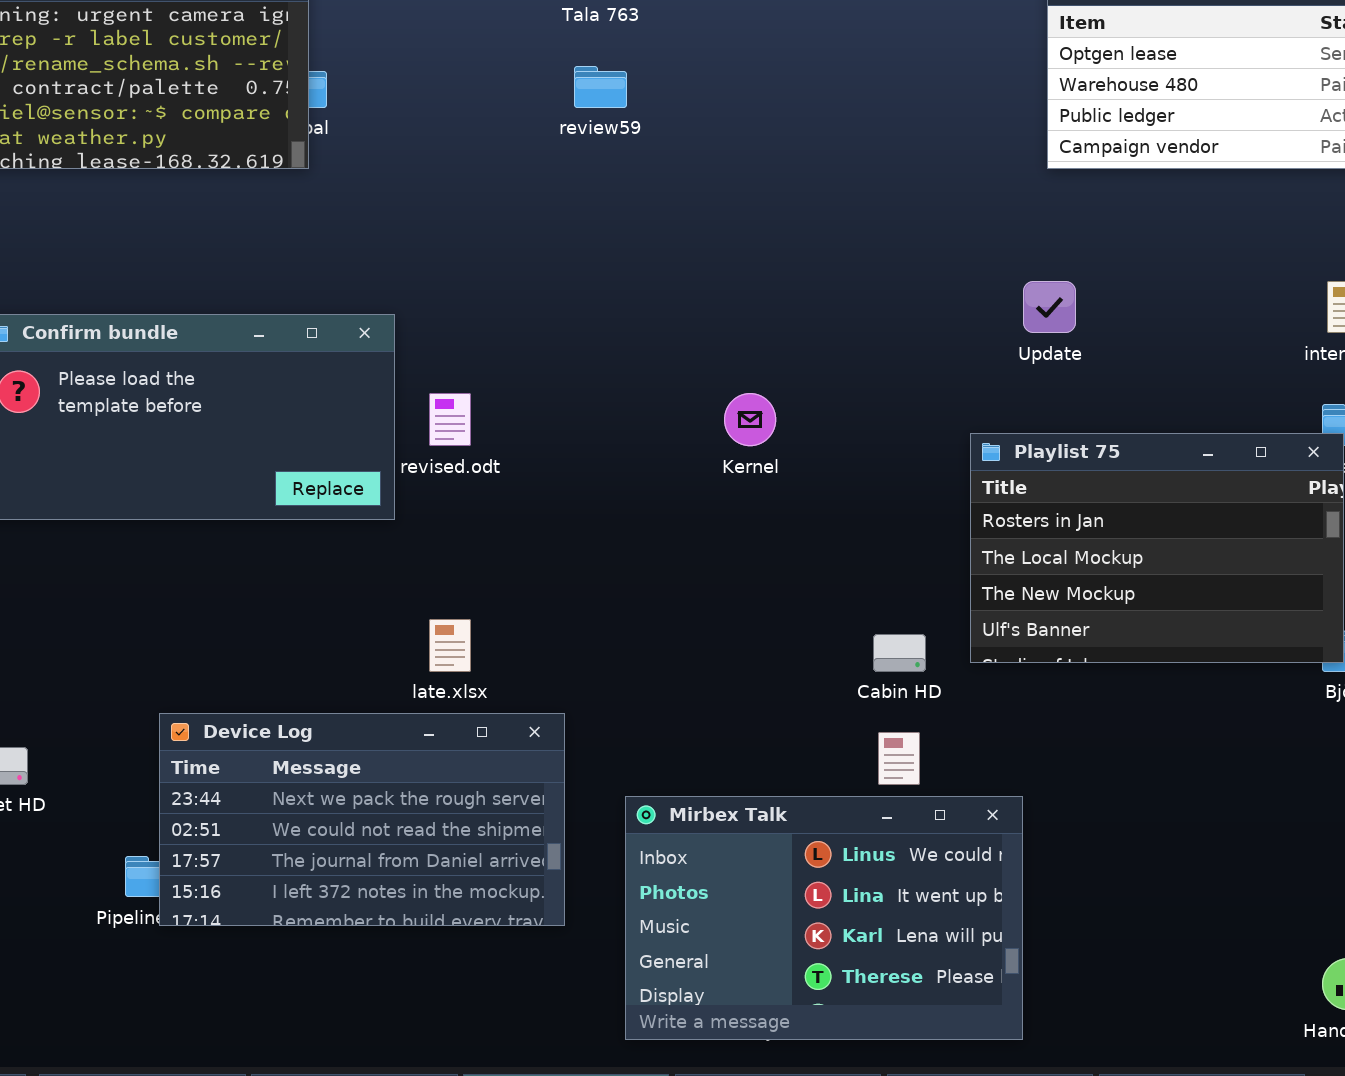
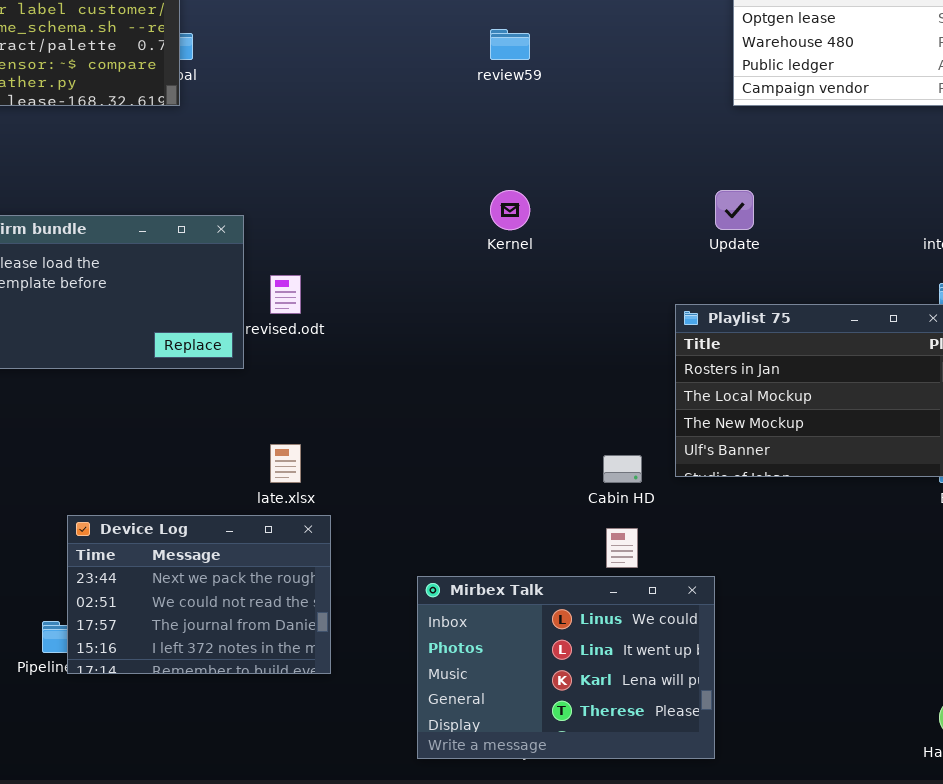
review59: [574,66,627,108] -> [490,29,530,60], moved
Kernel: [724,393,776,446] -> [490,190,530,230], moved
Device Log: [159,713,565,926] -> [67,515,331,674], resized

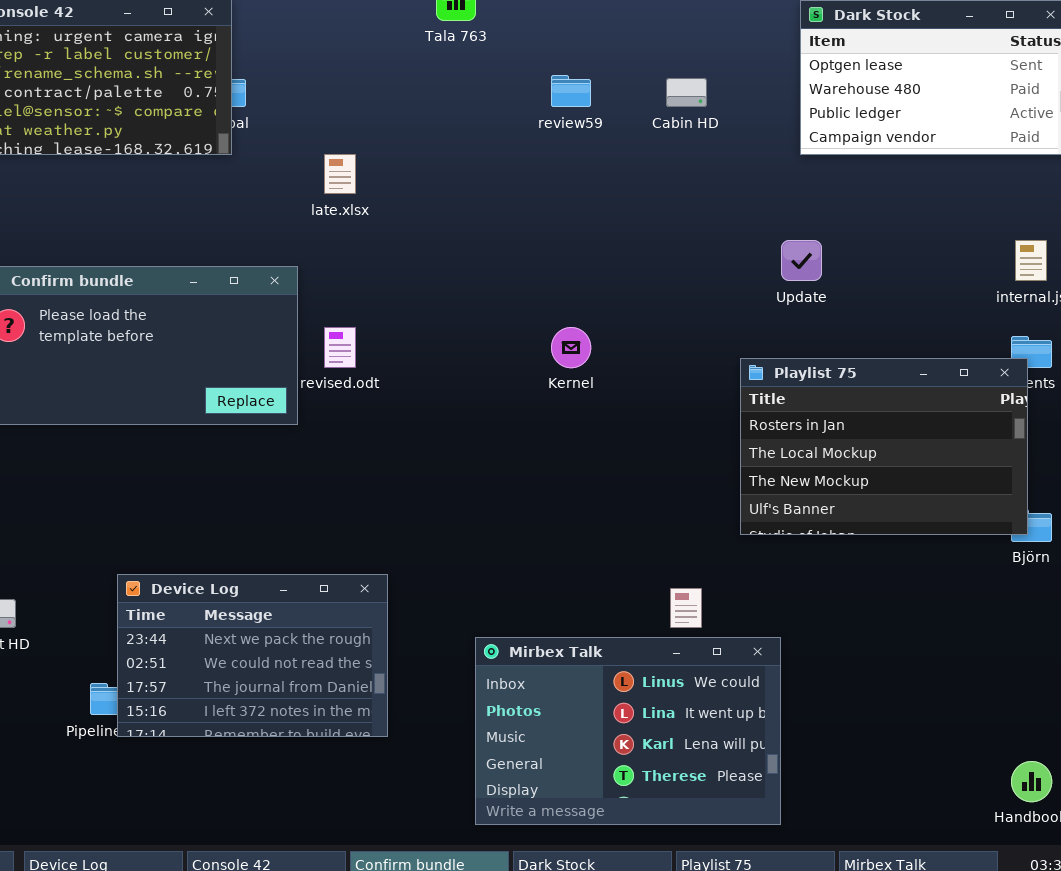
Kernel: [490,190,530,230] -> [551,327,591,368], moved
late.xlsx: [270,444,301,483] -> [324,154,356,194], moved
Cabin HD: [603,455,642,483] -> [666,78,707,107], moved

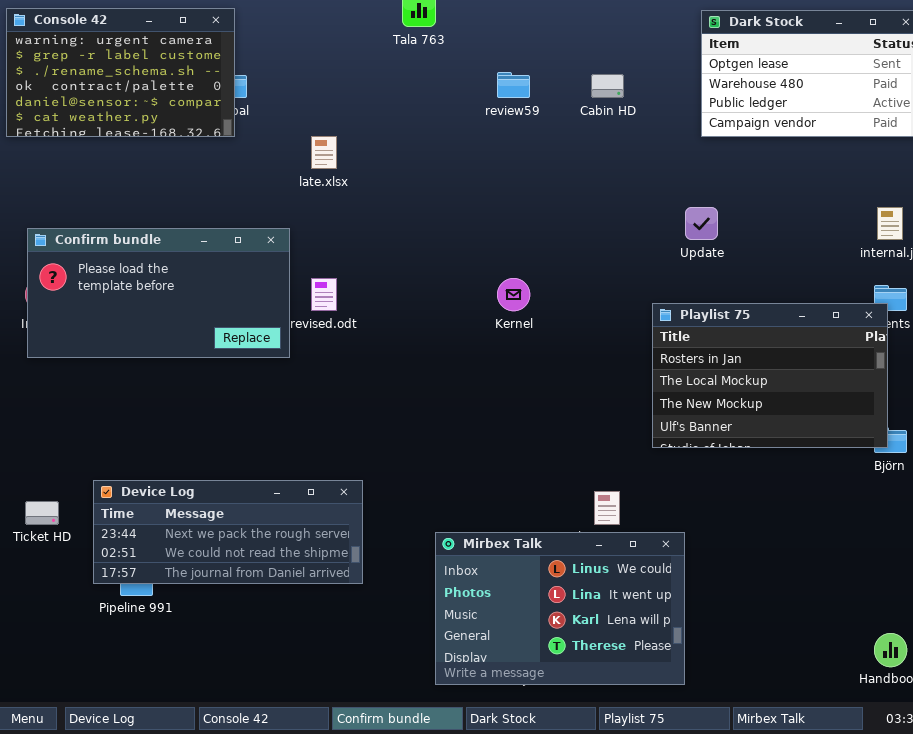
Device Log: [117,574,388,737] -> [93,480,363,584], resized

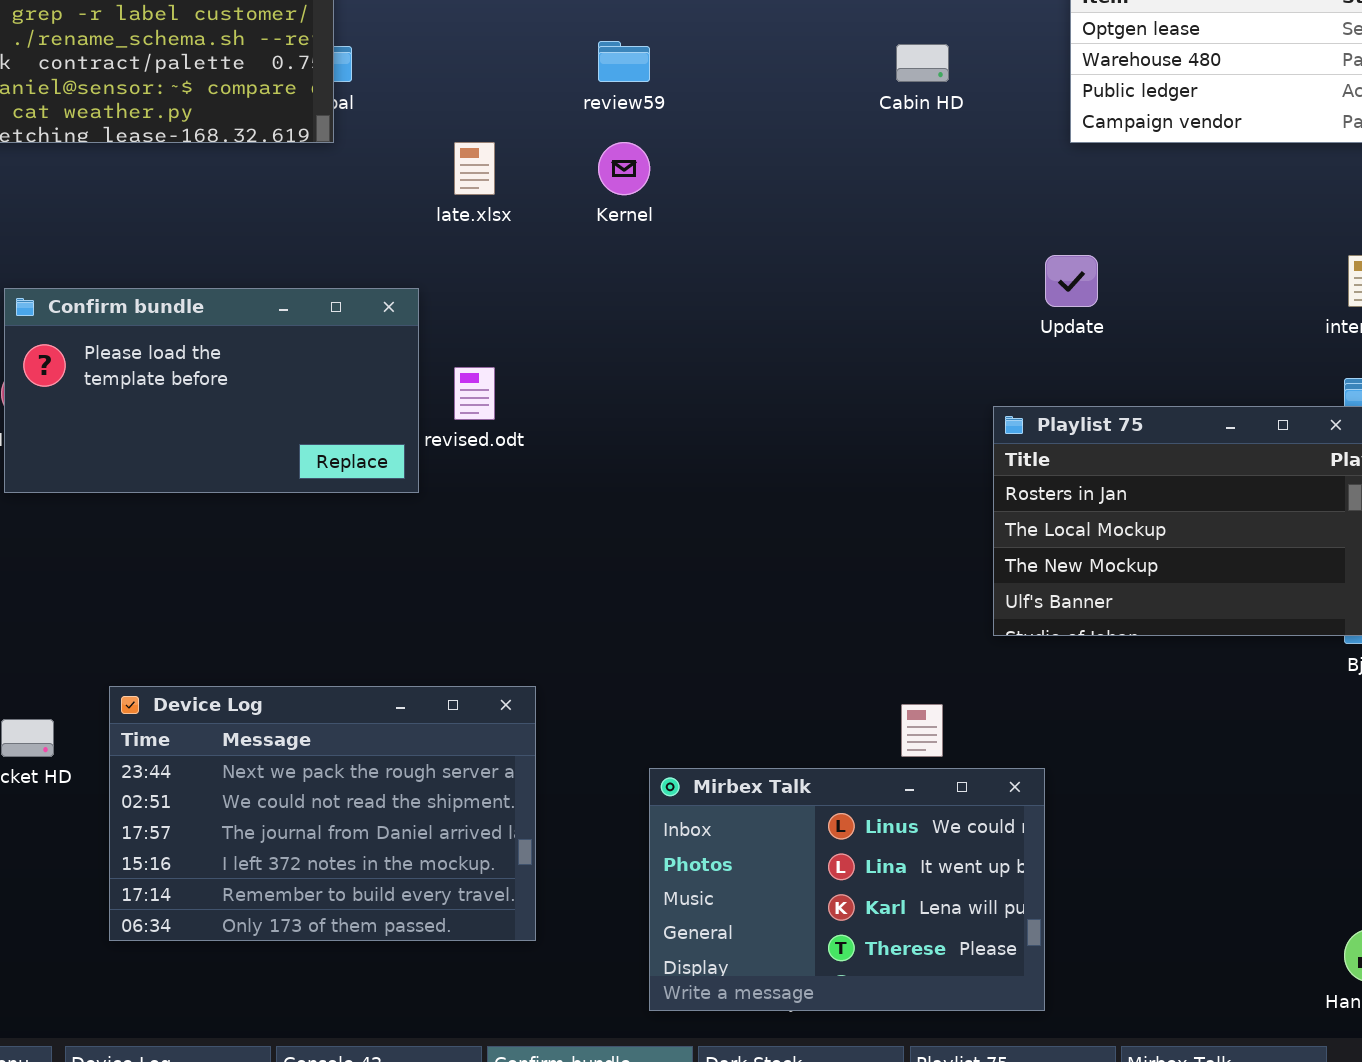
review59: [497,72,530,98] -> [598,41,650,82], moved
Kernel: [497,278,530,311] -> [598,142,650,195], moved
Device Log: [93,480,363,584] -> [109,686,536,941], resized

